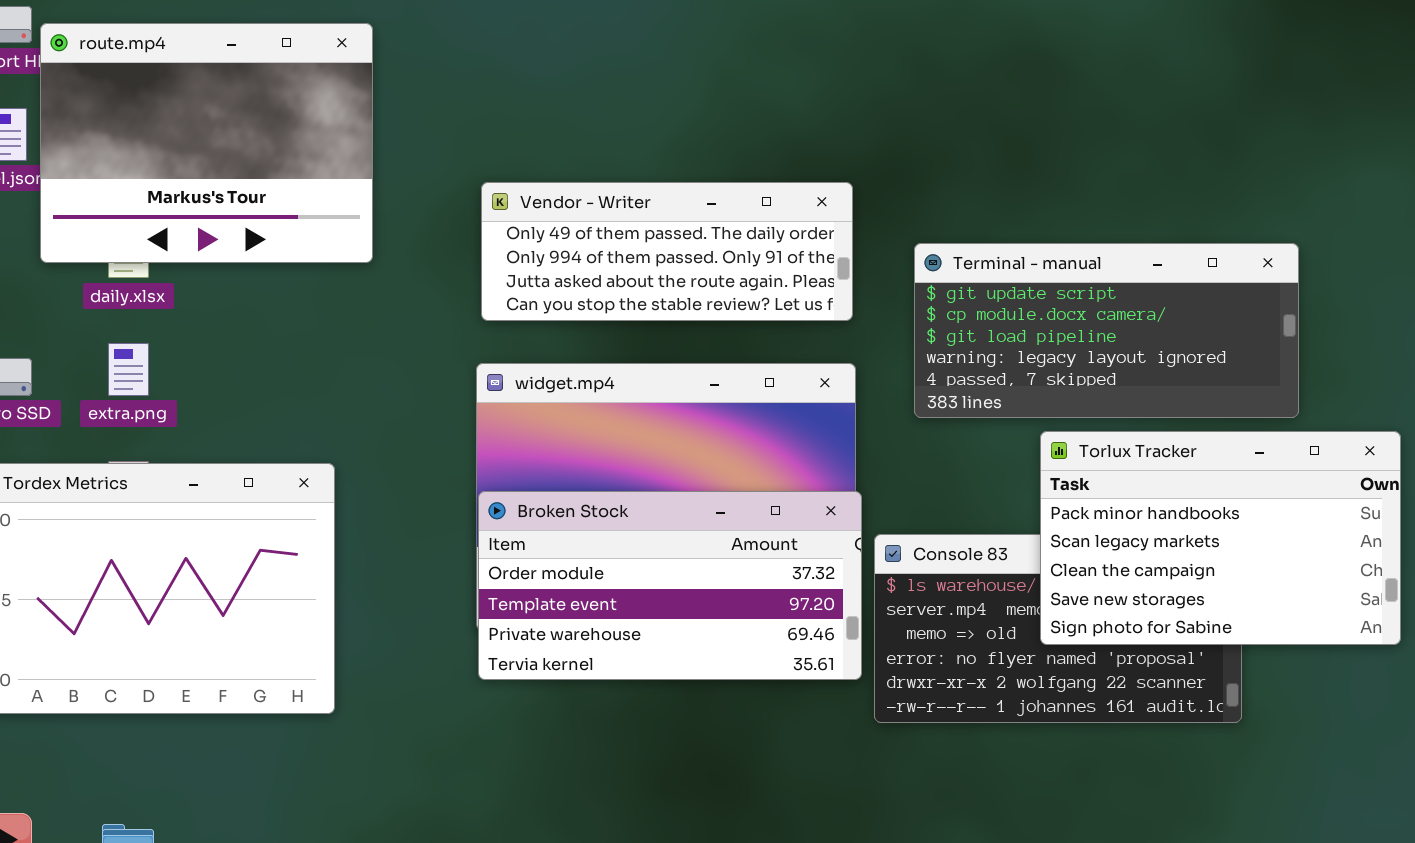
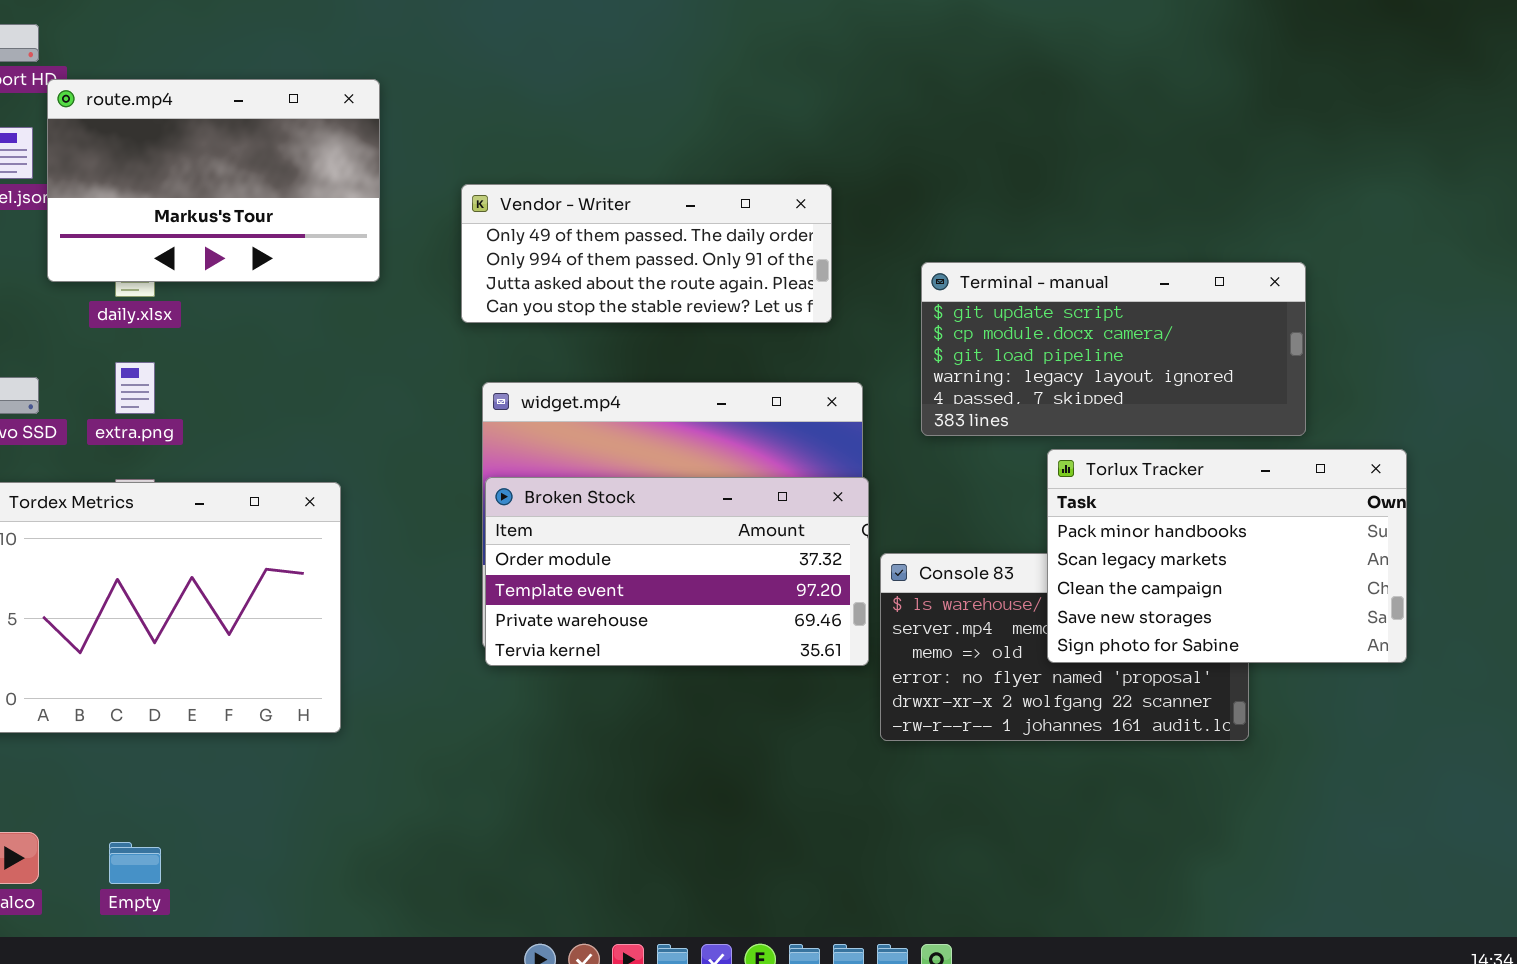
route.mp4: [40,23,373,263] -> [47,79,380,282], resized
Vendor - Writer: [481,182,853,321] -> [461,184,832,323], moved
Broken Stock: [478,491,862,680] -> [485,477,869,666], moved

